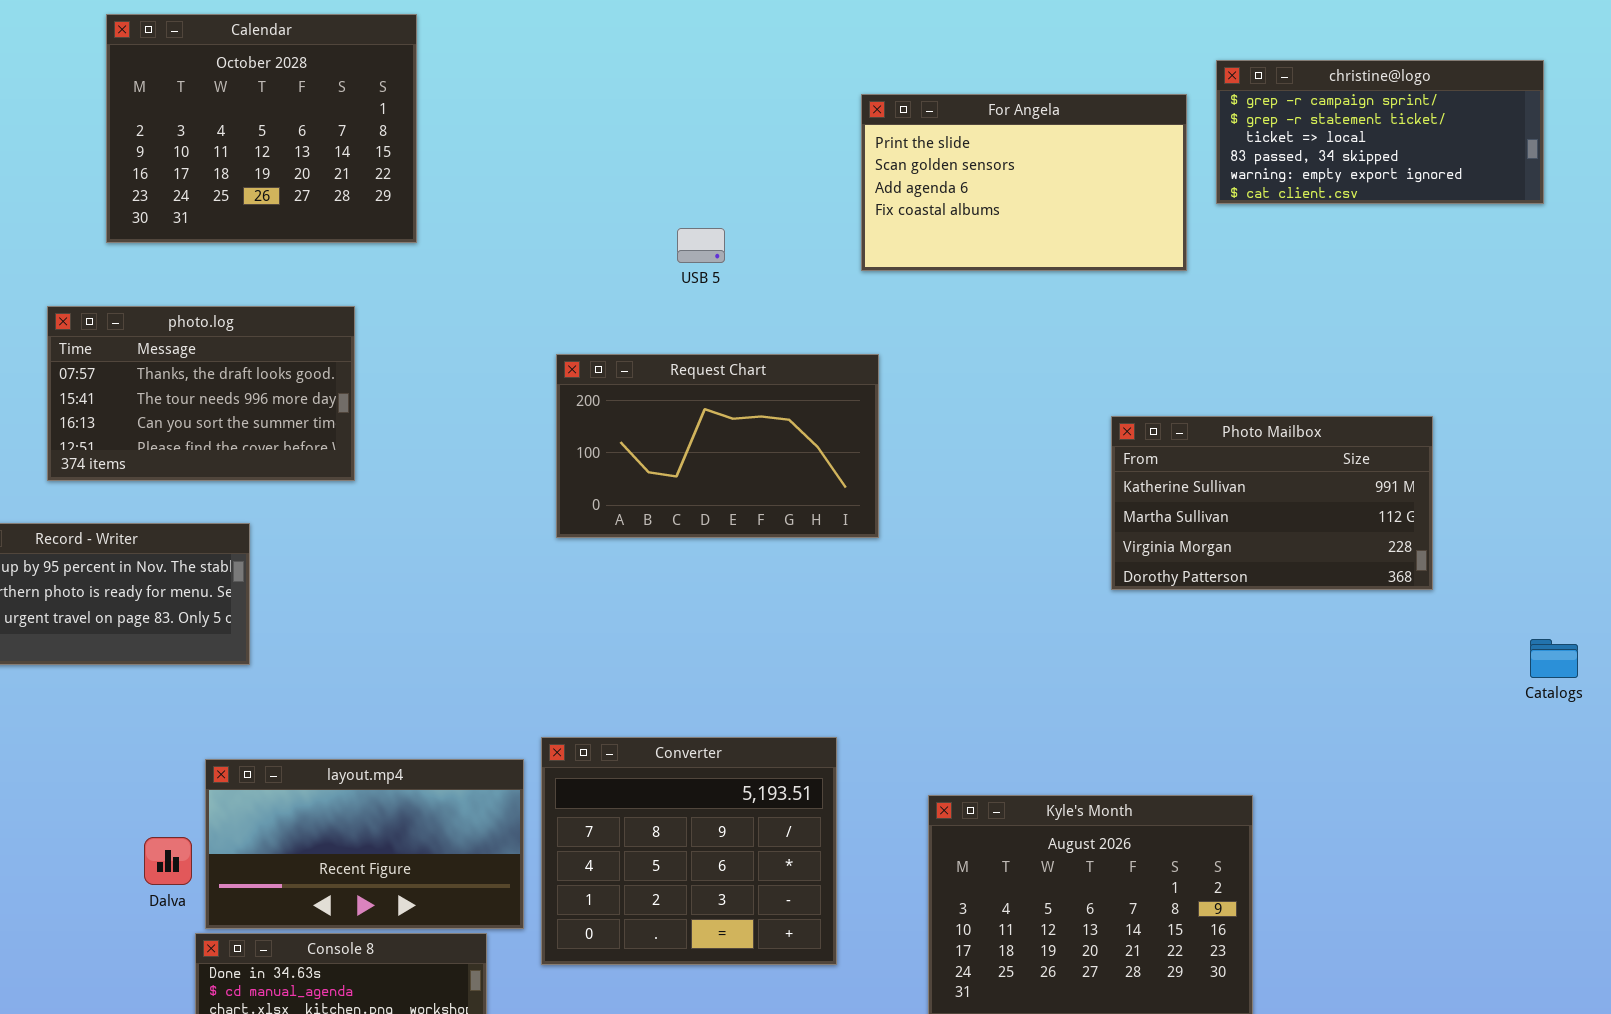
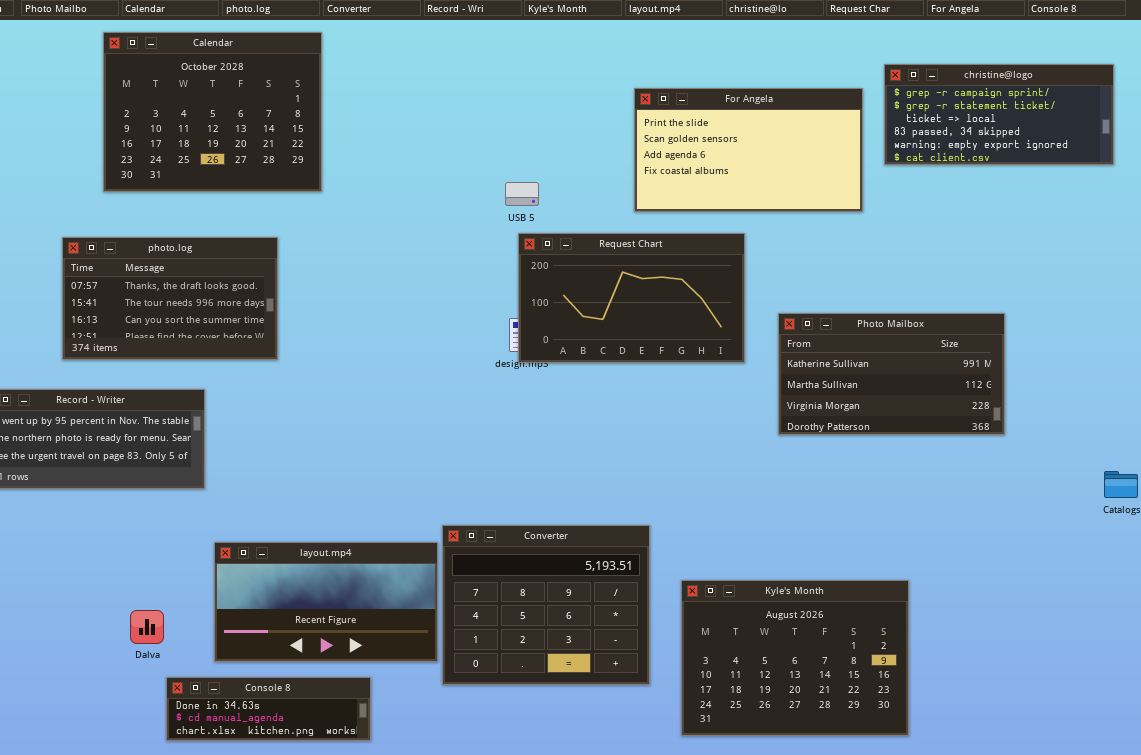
Request Chart: [556,354,879,538] -> [518,233,745,363], moved
Photo Mailbox: [1111,416,1433,590] -> [778,313,1005,435], moved
Converter: [541,737,837,965] -> [442,525,650,685], moved
layout.mp4: [205,759,524,929] -> [214,542,438,662], moved

